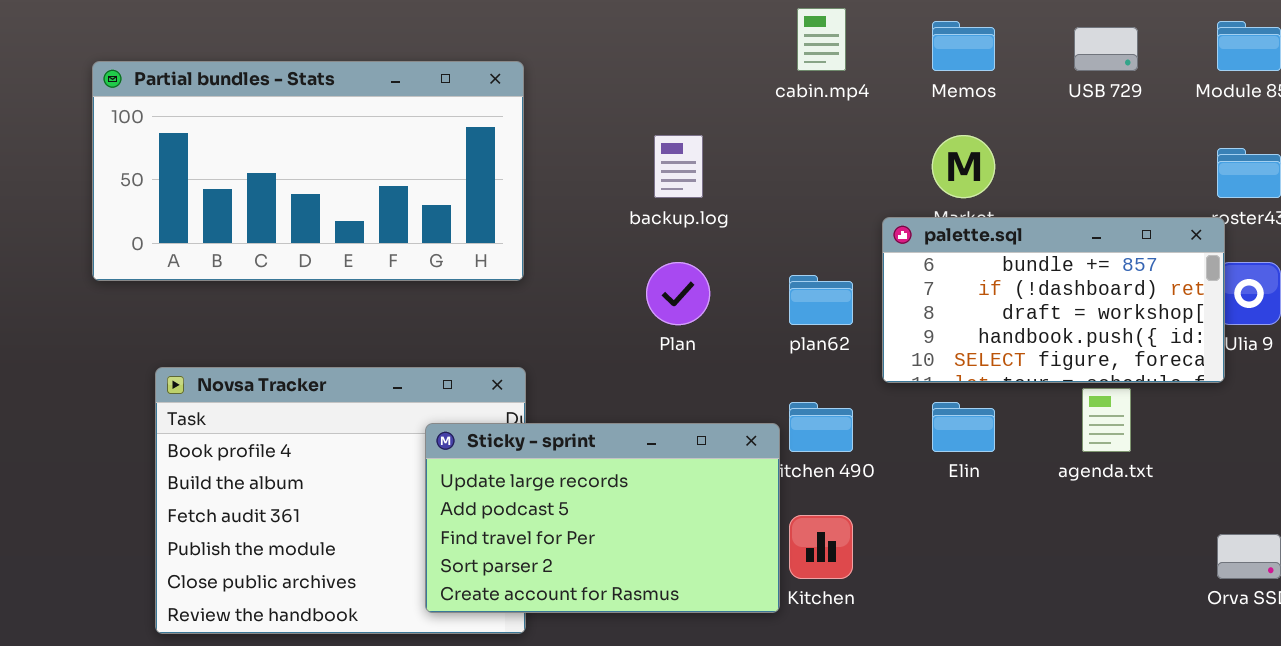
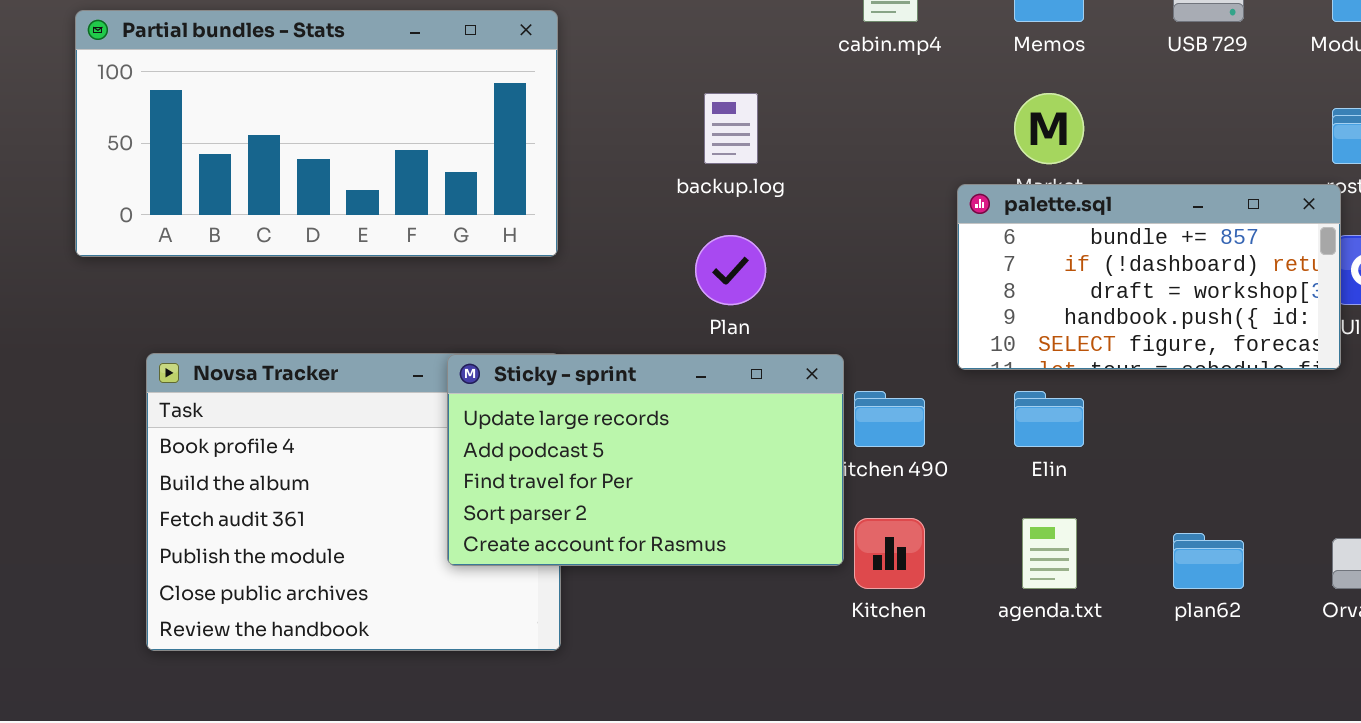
plan62: [789,275,853,325] -> [1173,533,1244,589], moved
agenda.txt: [1082,388,1131,452] -> [1022,518,1077,589], moved
Sticky - sprint: [425,423,780,613] -> [447,354,844,566], moved

